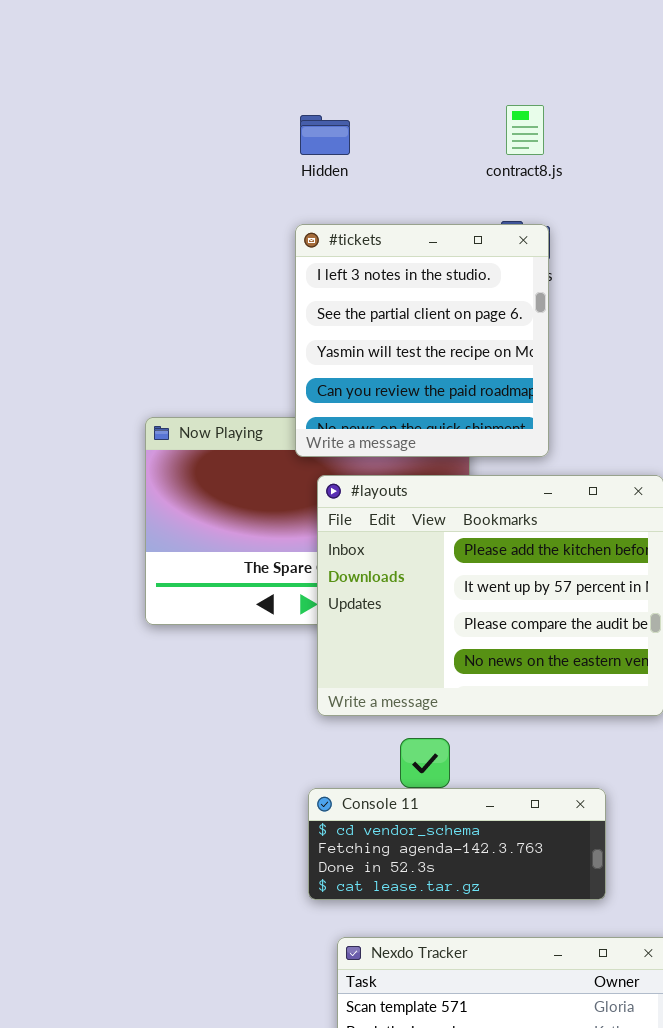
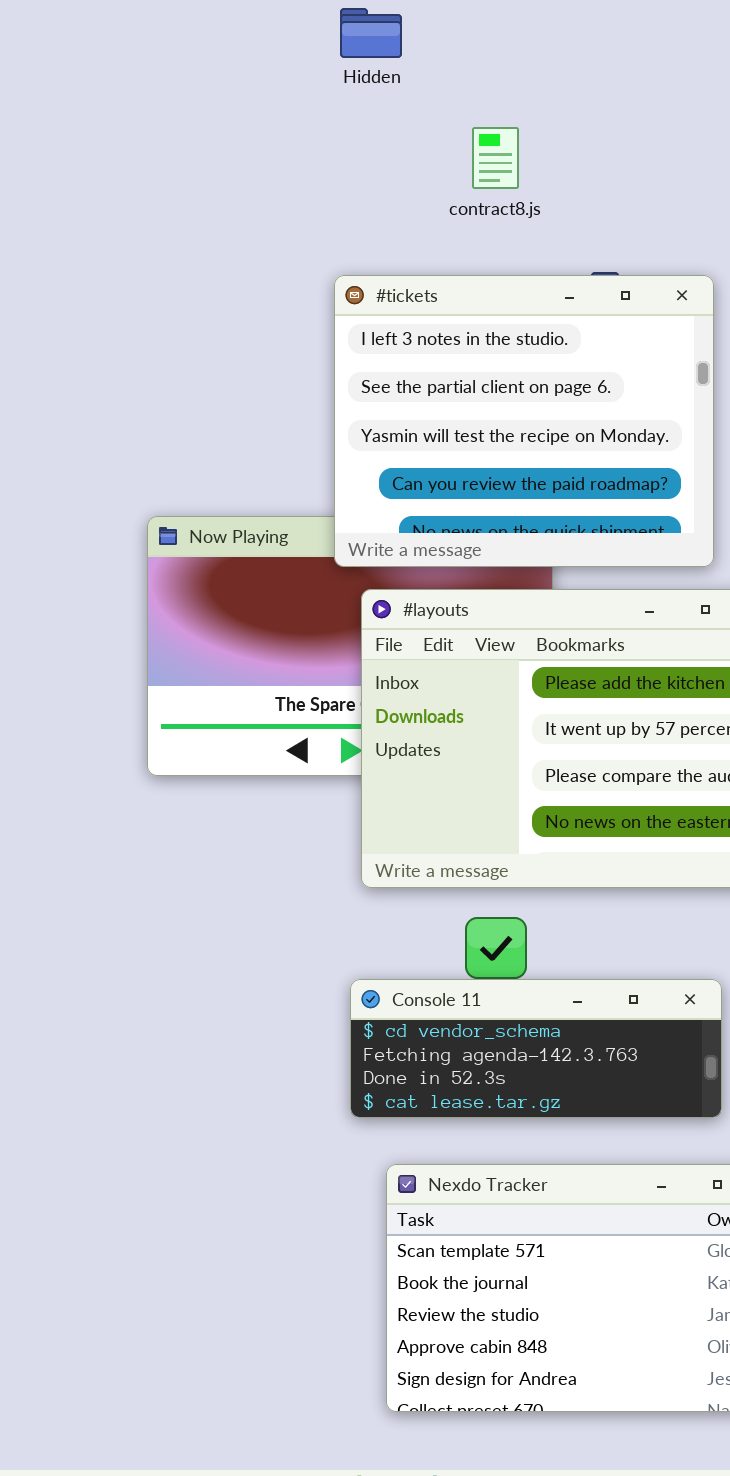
contract8.js: [506,105,544,155] -> [472,127,519,189], moved
Hidden: [300,115,350,155] -> [340,8,402,58], moved
#tickets: [295,224,549,457] -> [334,275,714,567], resized

